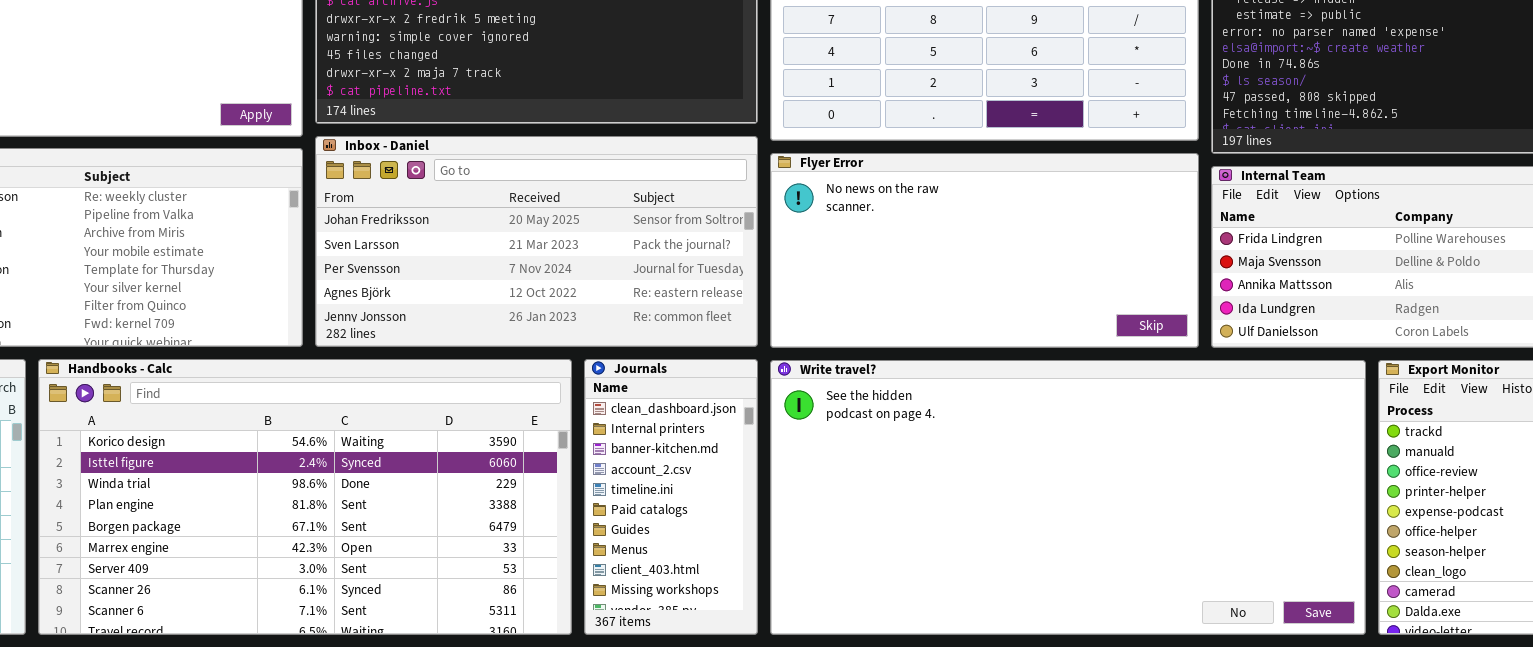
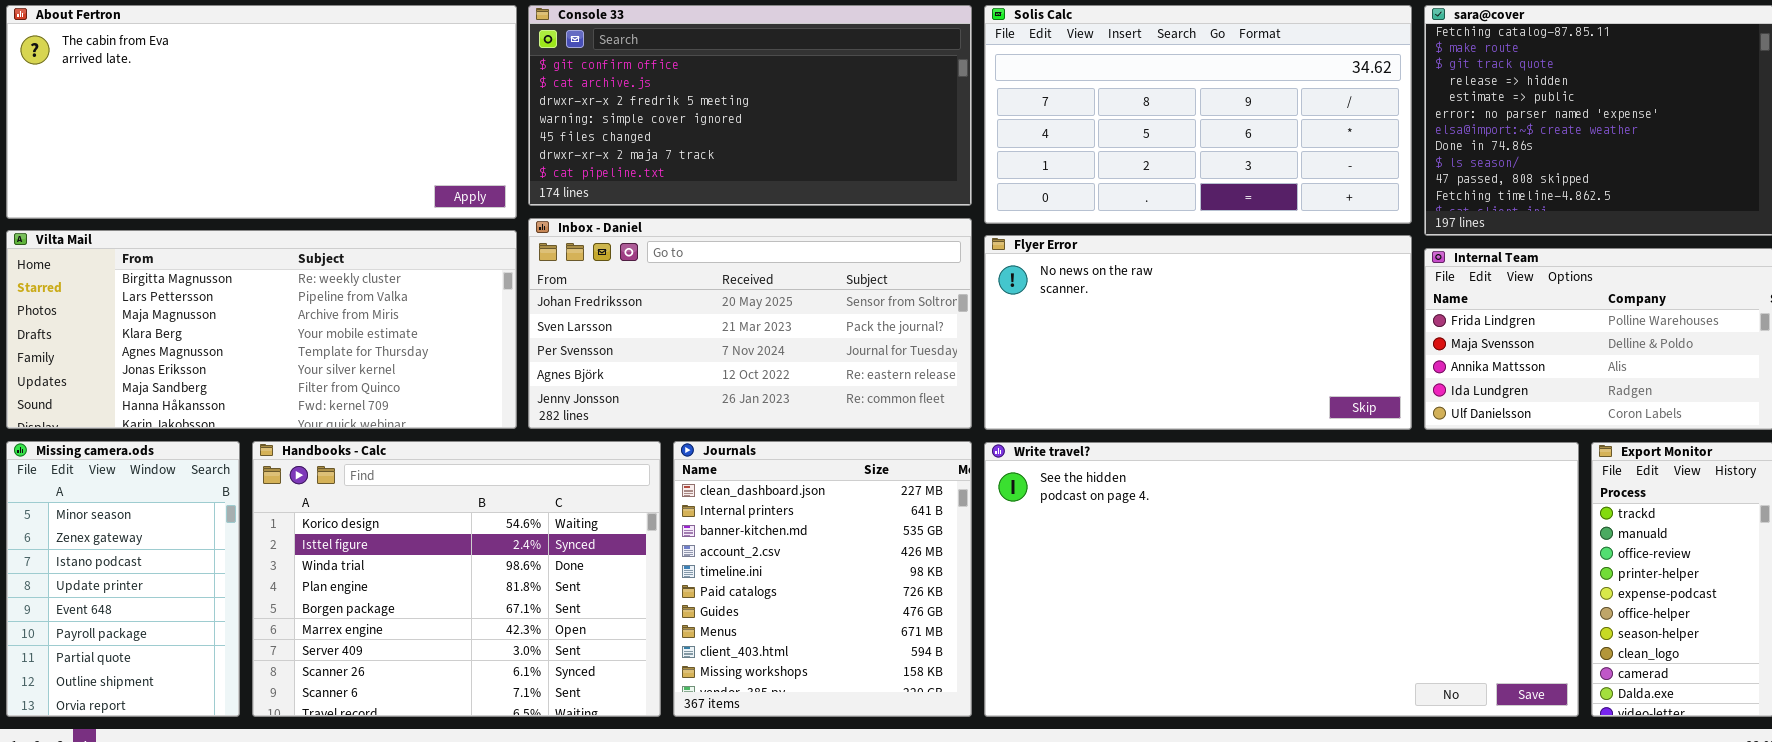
Handbooks - Calc: [38,359,572,635] -> [252,441,661,717], resized
Journals: [584,359,758,635] -> [673,441,972,717], resized

